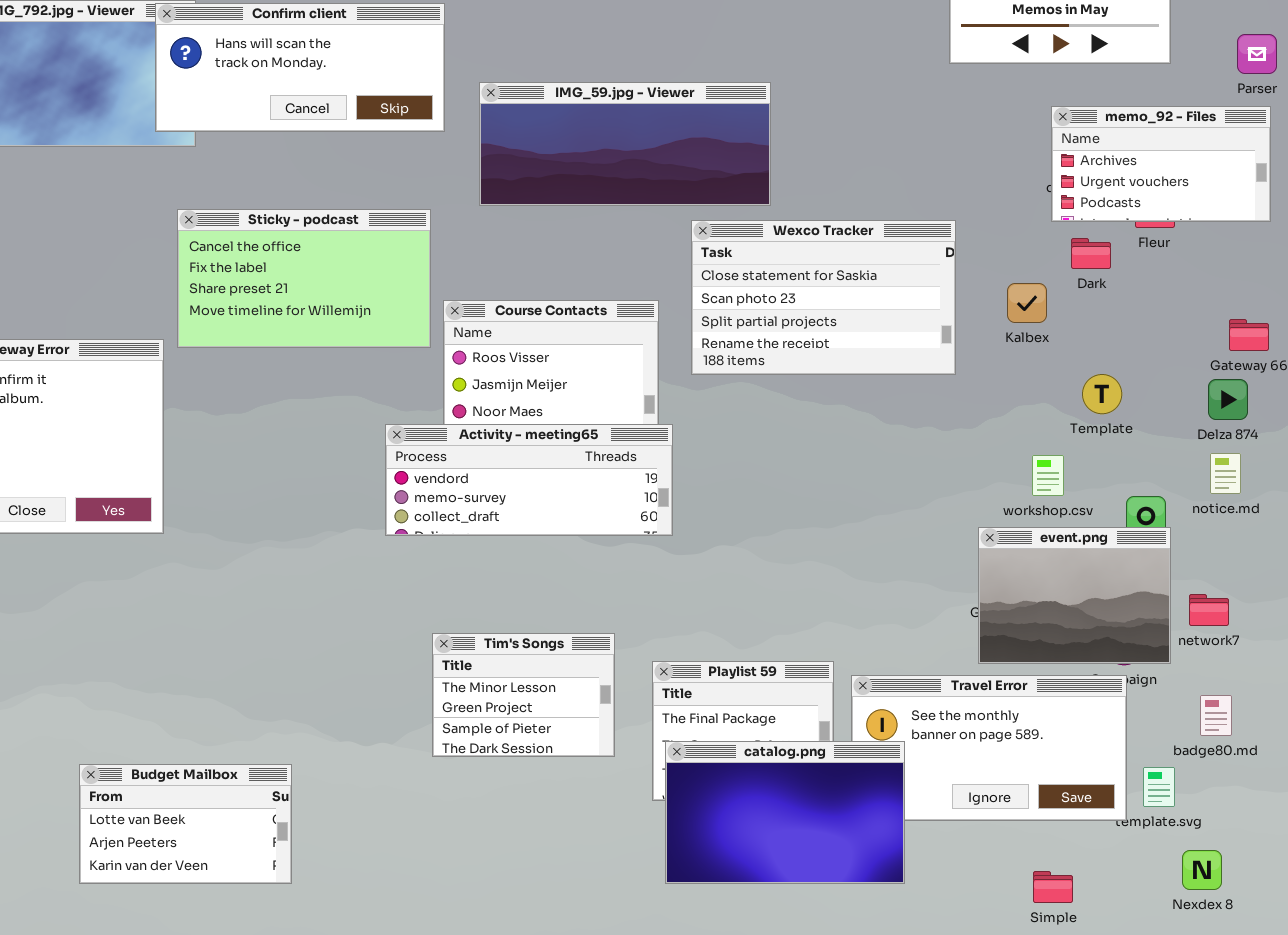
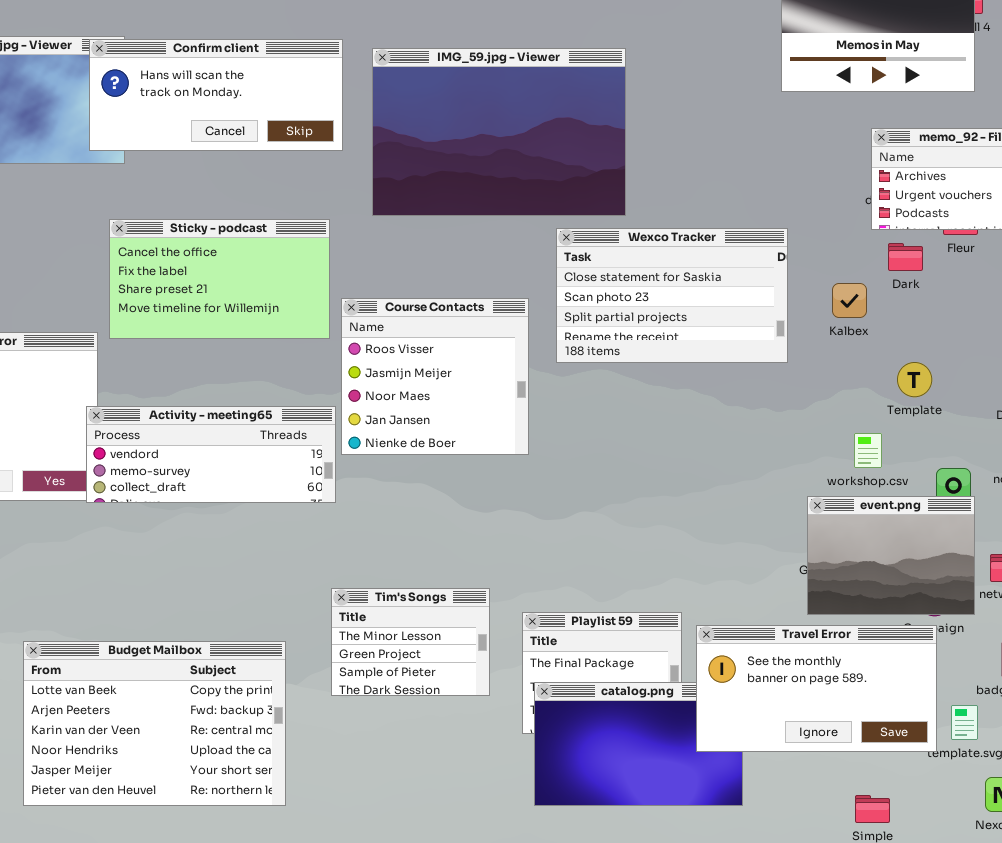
IMG_59.jpg - Viewer: [479,82,771,206] -> [372,48,626,216], resized
Activity - meeting65: [385,424,673,536] -> [86,406,336,503], moved
Travel Error: [851,675,1127,821] -> [696,625,937,752], raised
Budget Mailbox: [79,764,292,884] -> [23,641,286,806], resized

